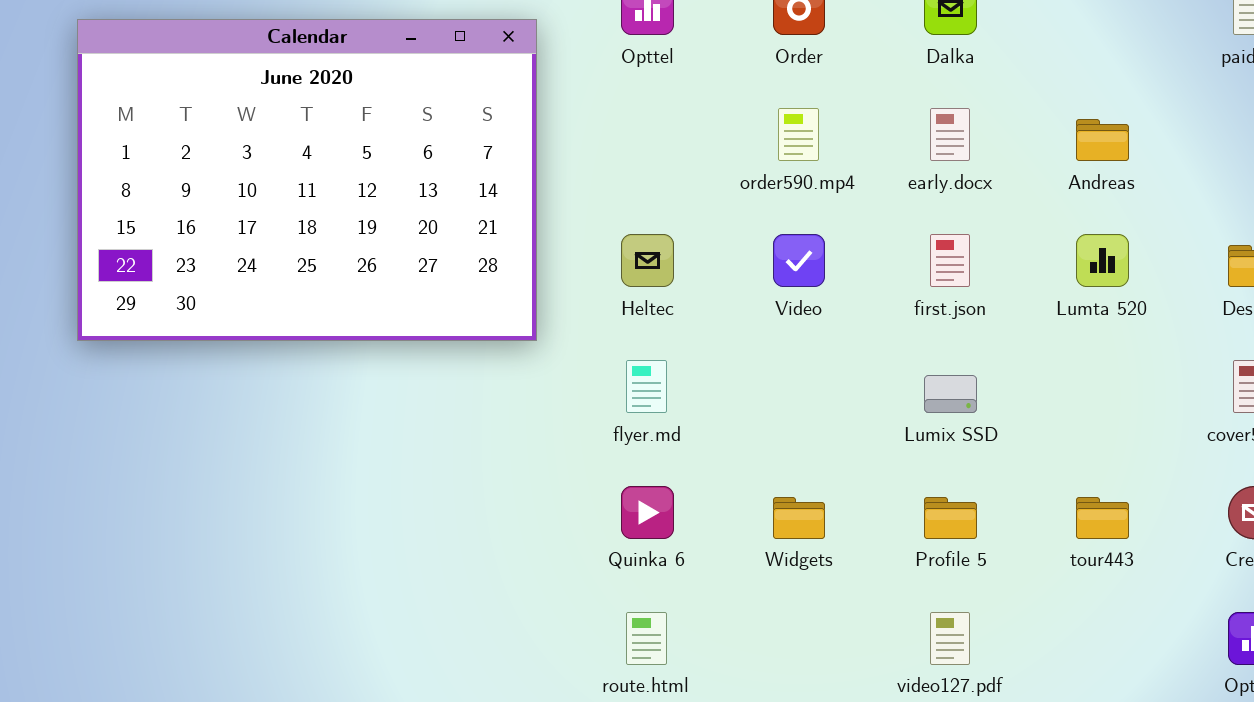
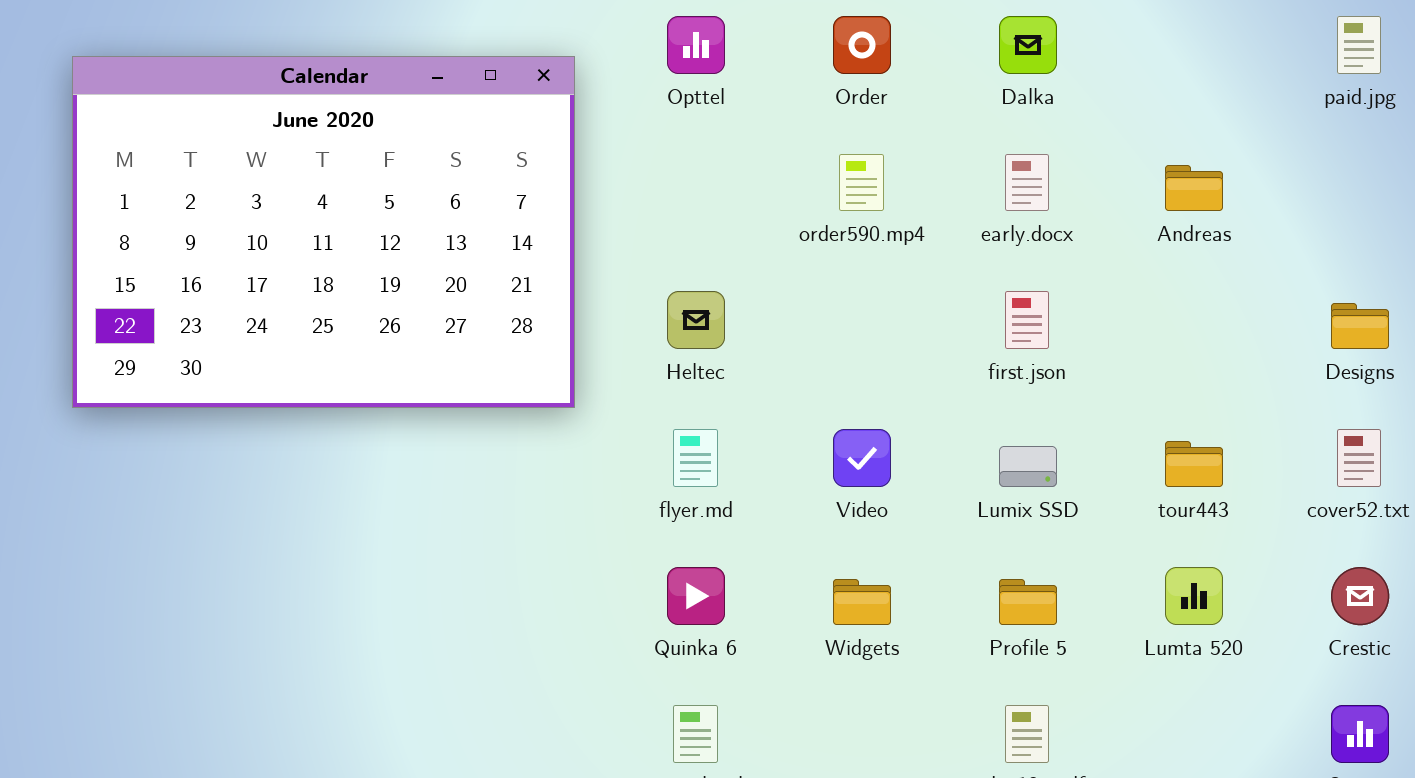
Video: [773,234,825,287] -> [833,429,891,487], moved
Lumta 520: [1076,234,1129,287] -> [1165,567,1223,625], moved
tour443: [1076,497,1129,539] -> [1165,441,1223,487], moved

